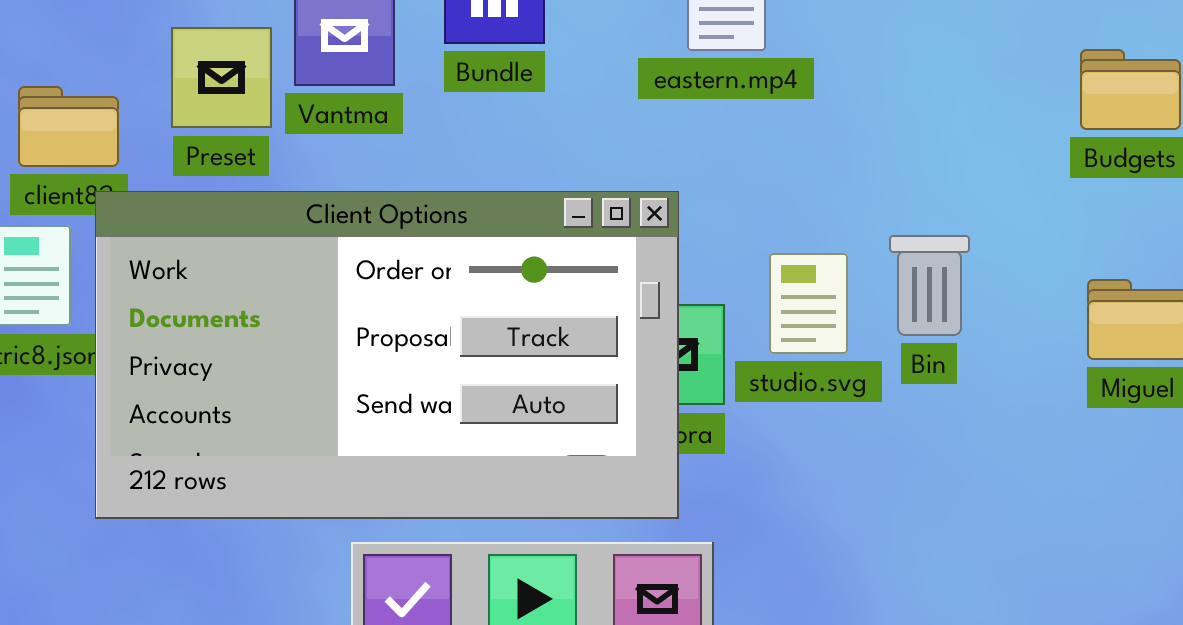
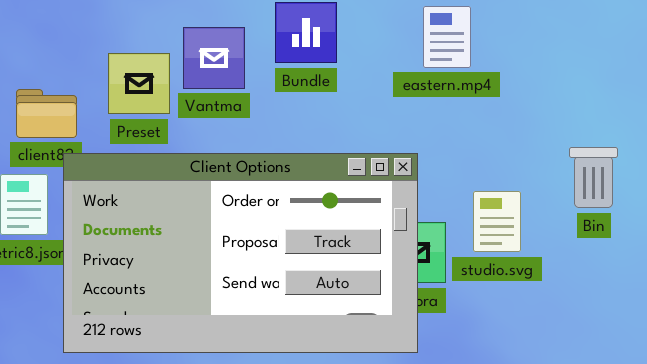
Bin: [889,235,970,336] -> [569,147,618,208], moved

